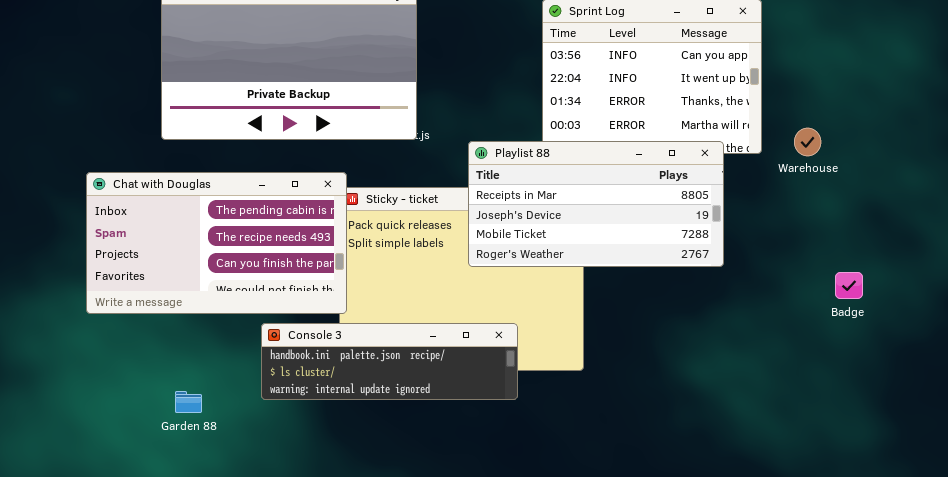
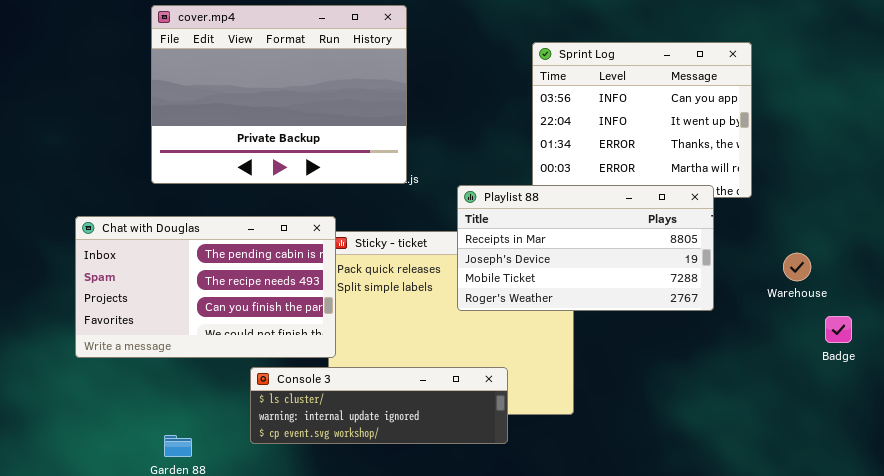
Warehouse: [794,128,821,156] -> [783,253,811,281], moved
Console 3: [261,323,518,400] -> [250,367,508,444], scrolled down 1 row

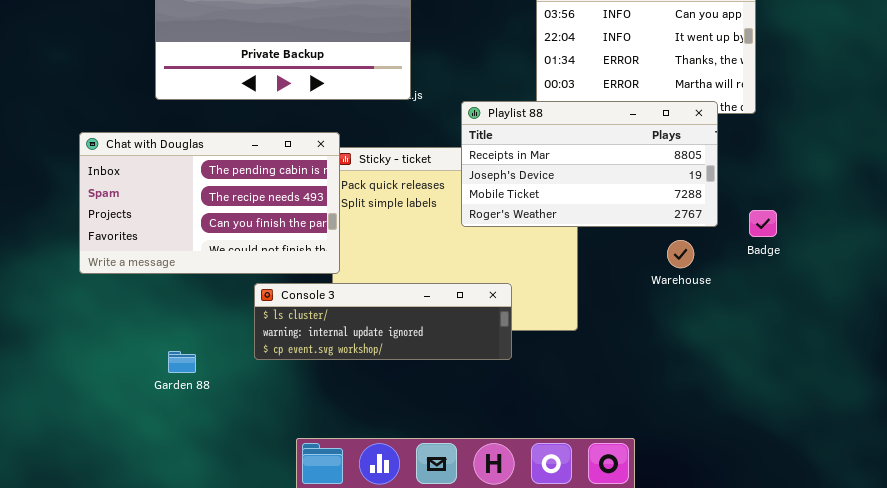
Warehouse: [783,253,811,281] -> [667,240,694,268], moved
Badge: [825,316,852,343] -> [749,210,777,237], moved

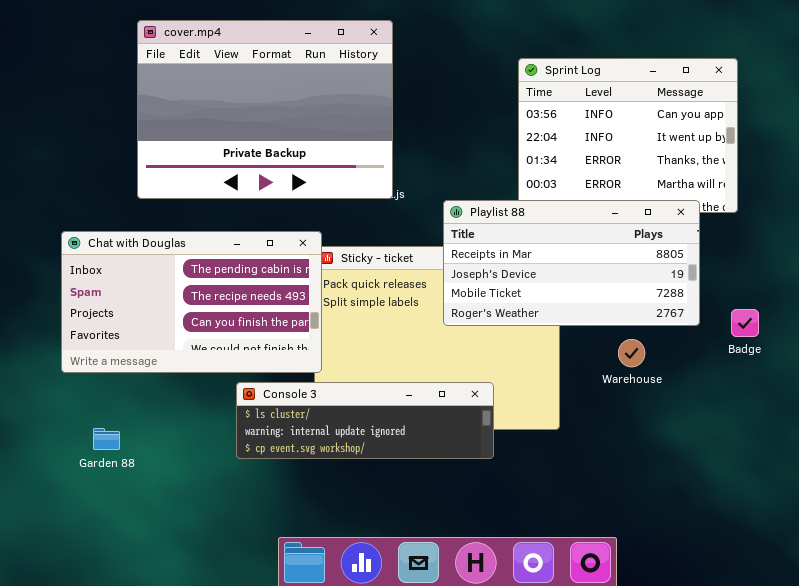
Warehouse: [667,240,694,268] -> [618,339,645,367], moved
Garden 88: [168,351,196,373] -> [93,428,120,450], moved

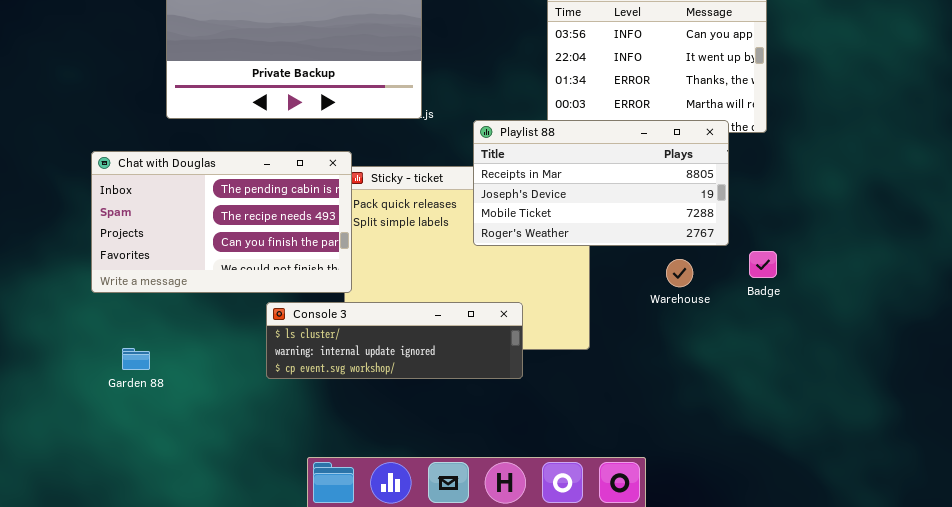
Badge: [731,309,759,337] -> [749,251,777,278], moved
Warehouse: [618,339,645,367] -> [666,259,693,287], moved

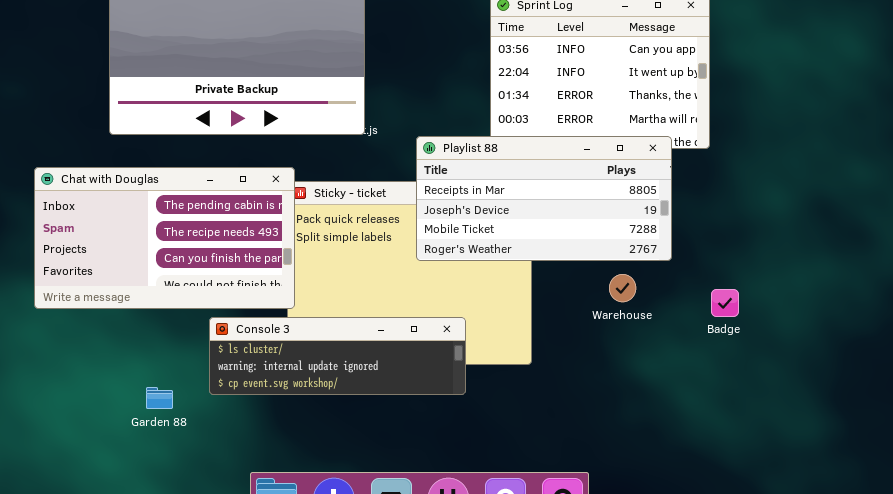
Badge: [749,251,777,278] -> [711,289,739,317], moved
Garden 88: [122,348,150,370] -> [146,387,173,409], moved

